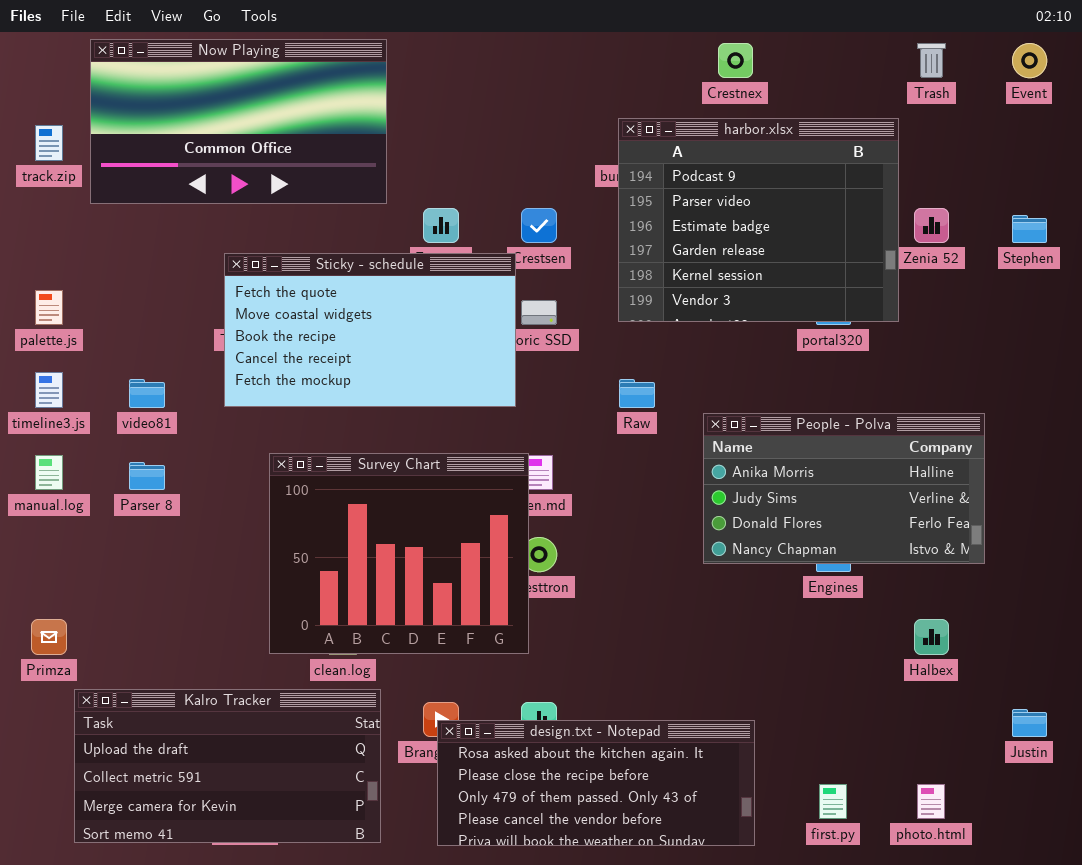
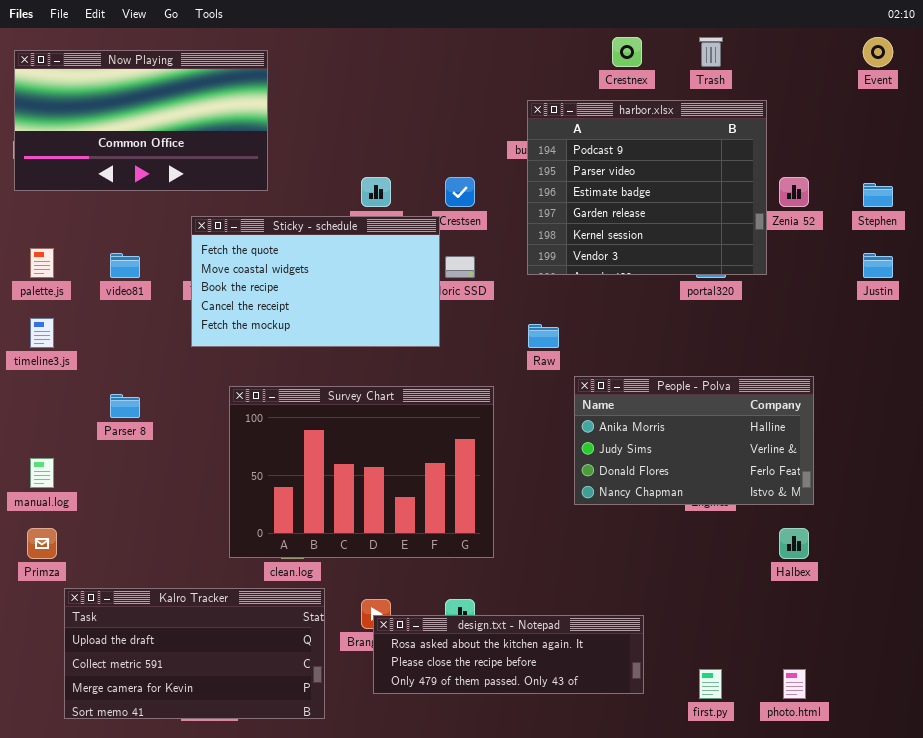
Now Playing: [90,39,387,204] -> [14,50,268,191], moved
Trash: [917,43,946,78] -> [699,37,723,67], moved
video81: [129,379,165,408] -> [110,253,140,278], moved
People - Polva: [703,413,985,564] -> [574,376,814,505], moved
Survey Chart: [269,453,529,654] -> [229,386,494,558], resized
manual.log: [35,455,63,490] -> [30,458,54,488], moved
Justin: [1012,709,1047,737] -> [863,253,893,278], moved
design.txt - Notepad: [437,720,755,846] -> [373,615,644,694], resized

